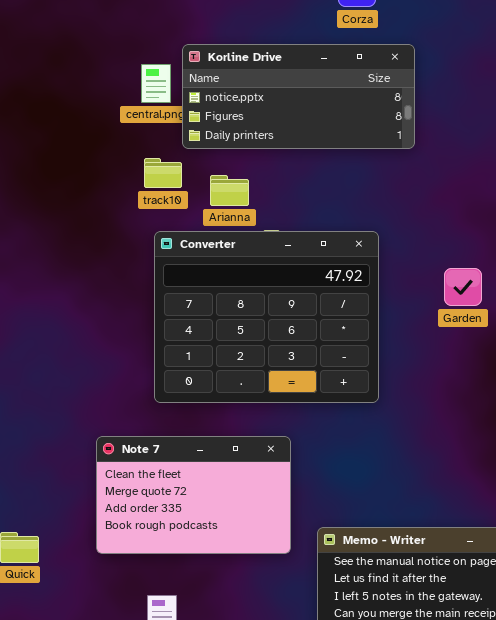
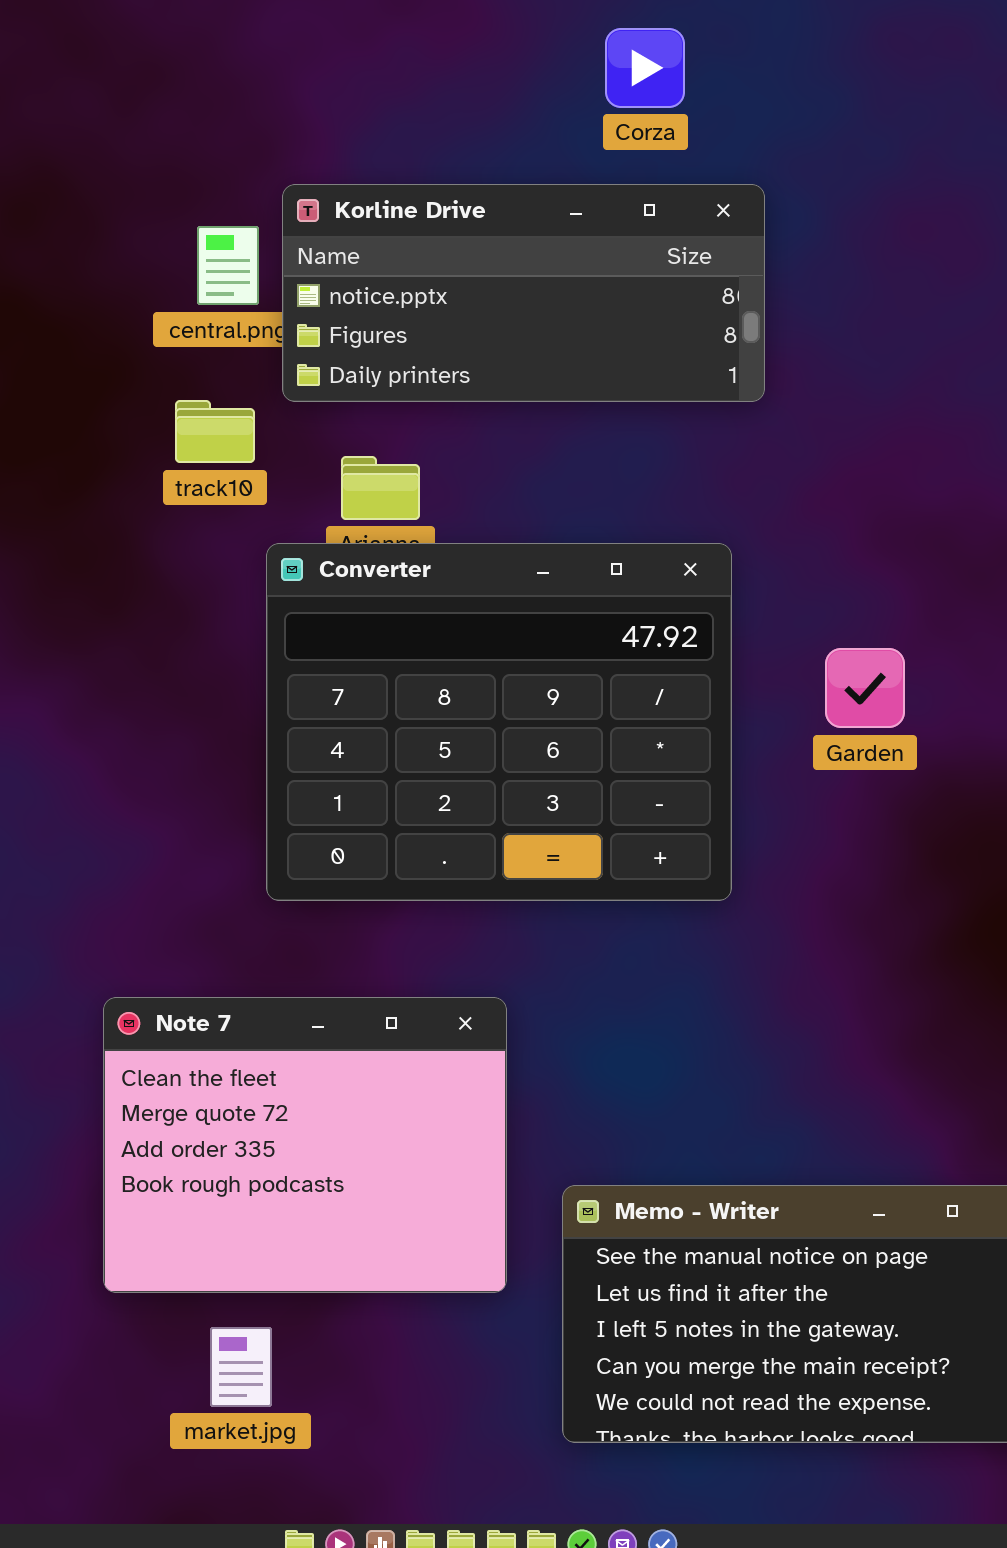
track10: [144,158,182,188] -> [175,400,255,463], moved
Converter: [154,231,379,403] -> [266,543,732,901], moved
Note 7: [96,436,291,554] -> [103,997,507,1293], resized

